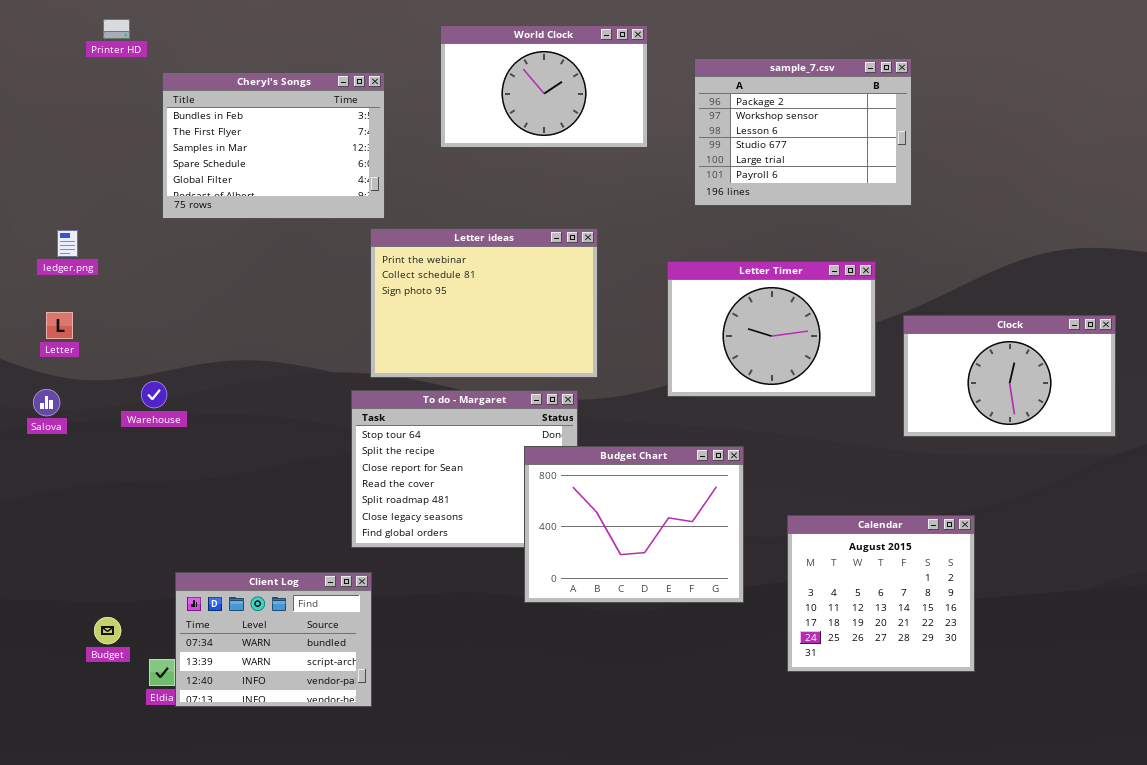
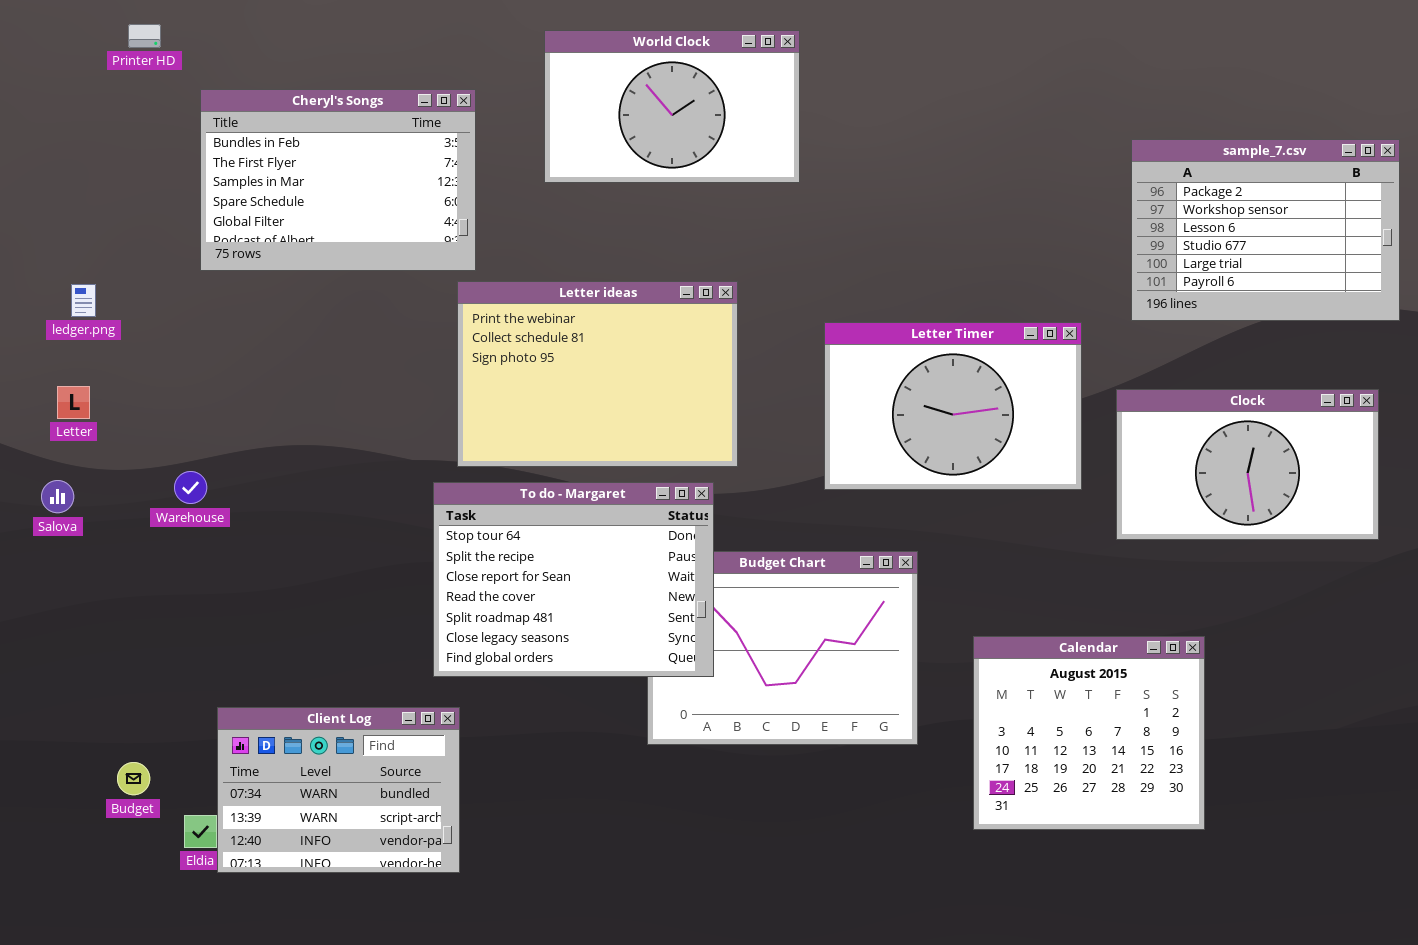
sample_7.csv: [694,58,912,206] -> [1131,139,1400,321], moved
To do - Margaret: [351,390,578,548] -> [433,482,714,677], raised

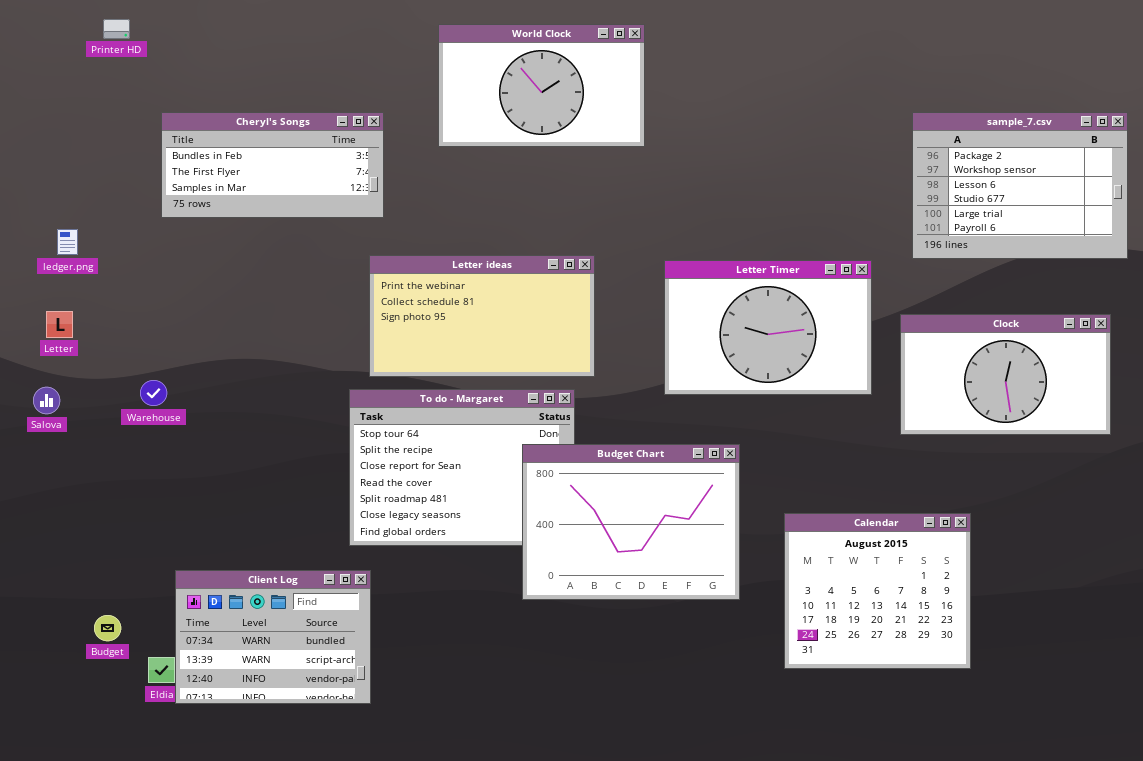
Cheryl's Songs: [200,89,476,271] -> [161,112,384,218], resized
Letter ideas: [457,281,738,467] -> [369,255,595,377], resized
Budget Chart: [647,551,918,745] -> [522,444,740,600], raised

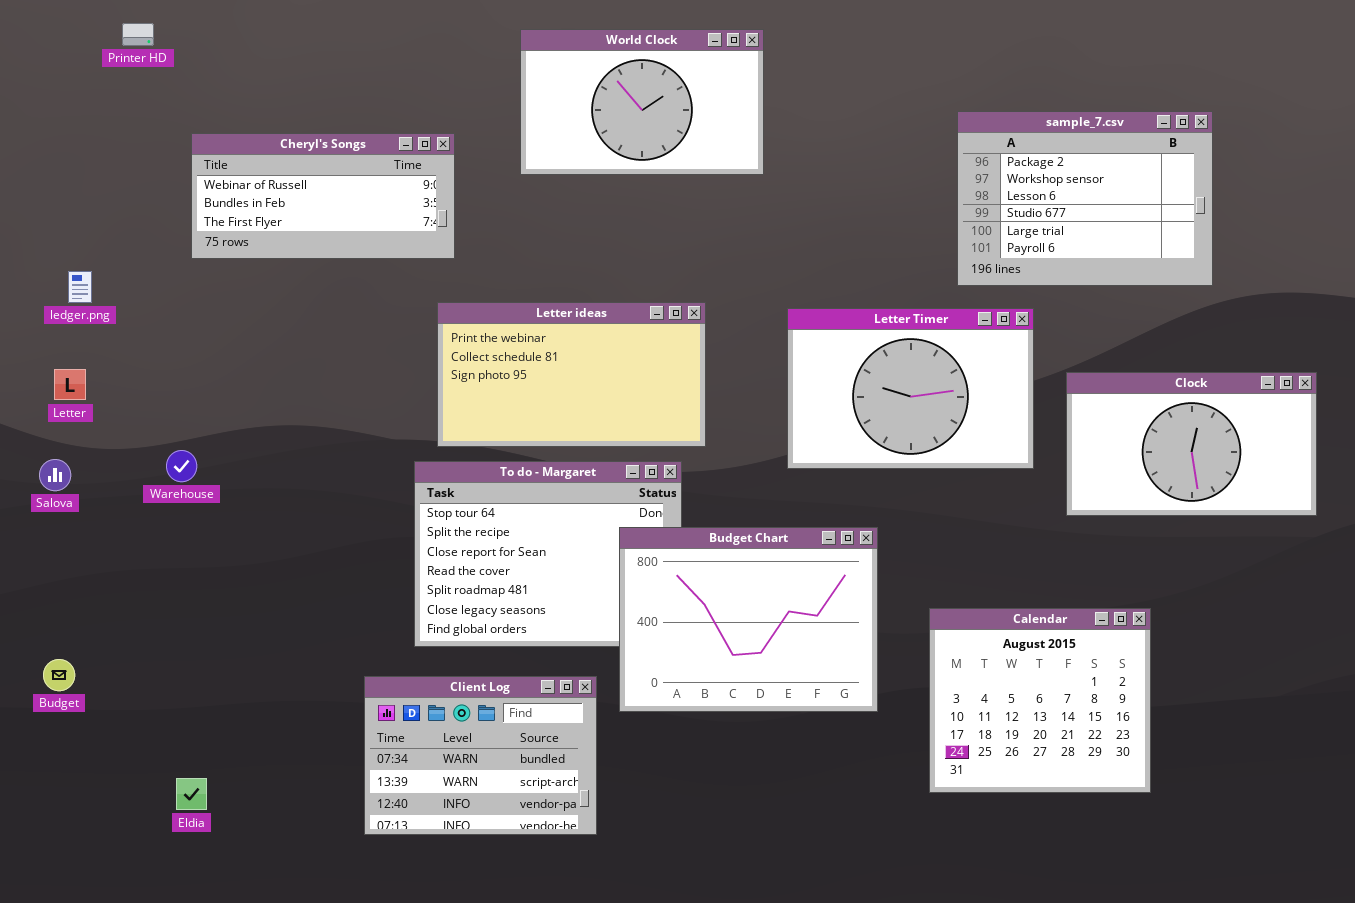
Cheryl's Songs: [161,112,384,218] -> [191,133,455,259], scrolled up 1 row
sample_7.csv: [912,112,1128,259] -> [957,111,1213,286], moved
Client Log: [175,570,371,704] -> [364,676,597,835], moved
Budget: [94,615,121,641] -> [43,659,75,691], moved

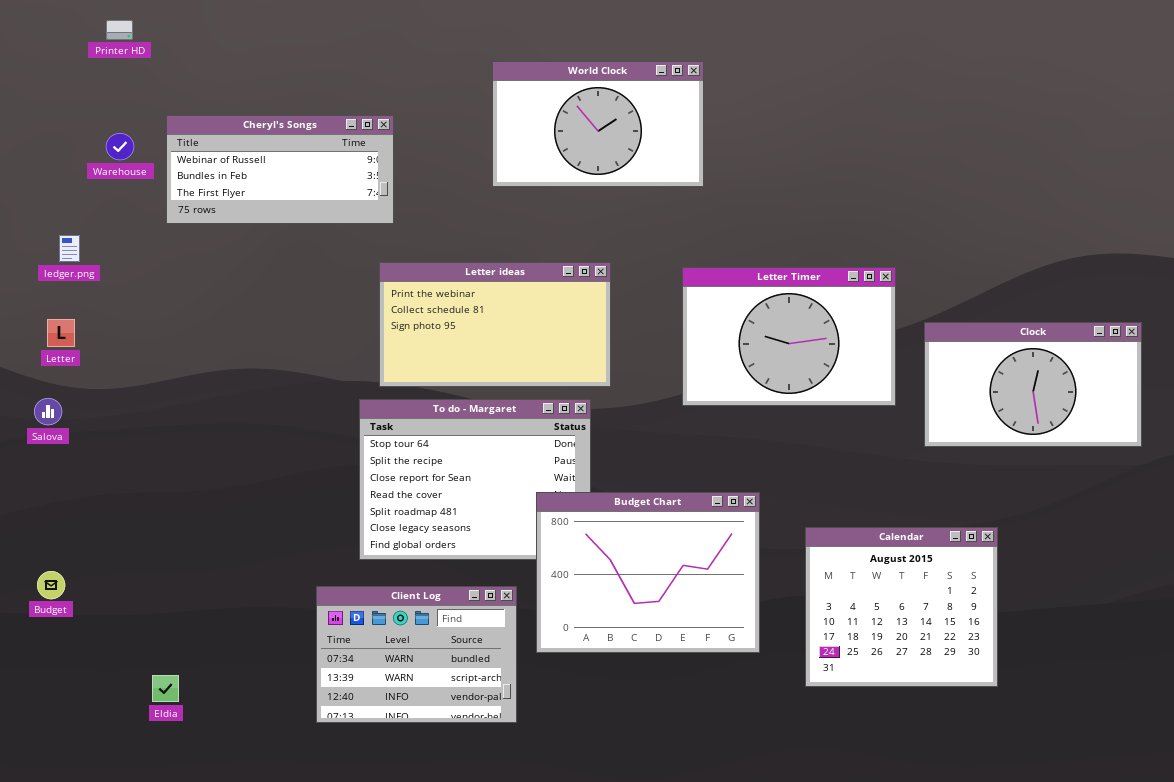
World Clock: [520,29,764,175] -> [492,61,704,187], moved
sample_7.csv: [957,111,1213,286] -> none, closed
Warehouse: [166,450,197,482] -> [106,133,134,160], moved
Budget Chart: [619,527,878,712] -> [536,492,760,653], moved

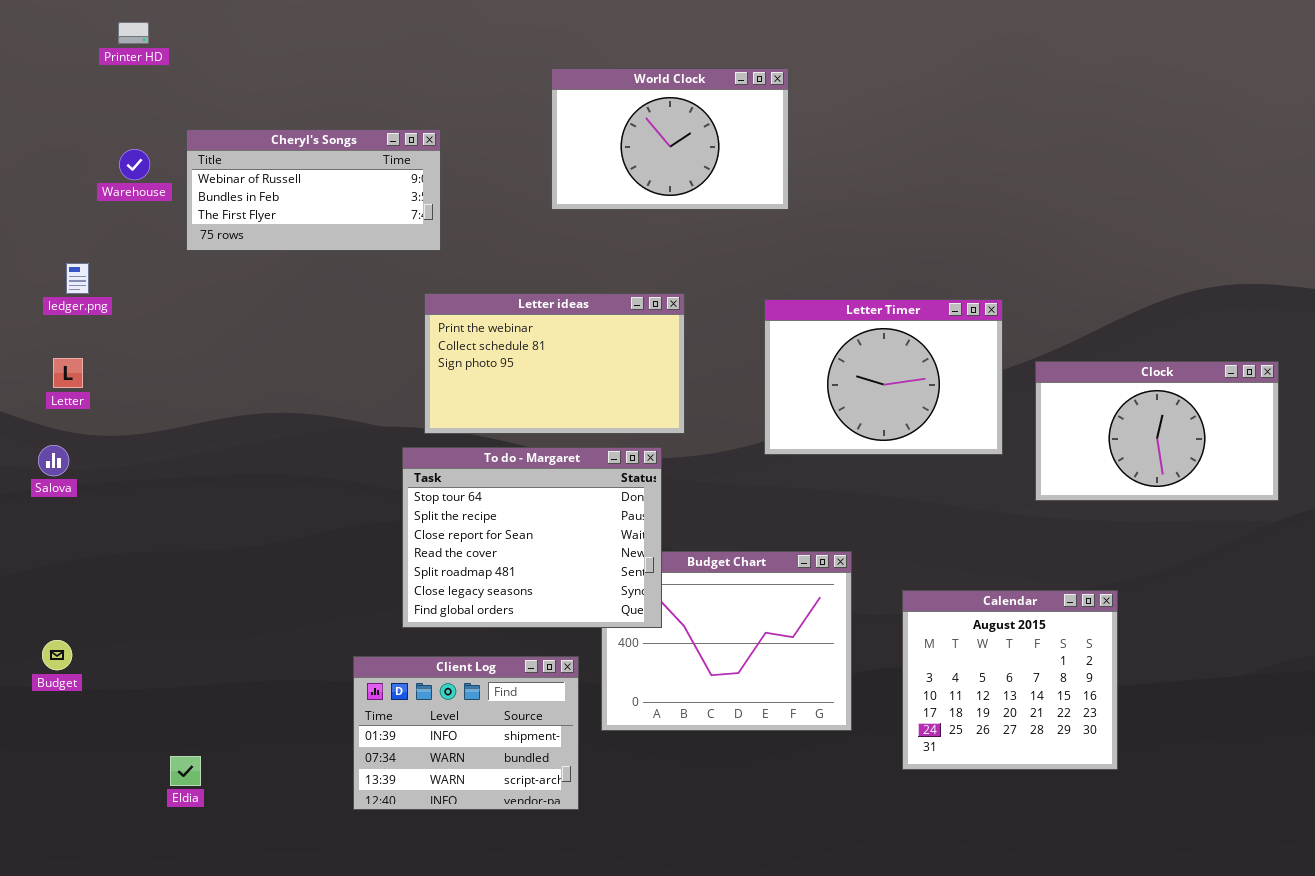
To do - Margaret: [359,399,591,560] -> [402,447,662,628], raised
Client Log: [316,586,517,723] -> [353,656,579,810], scrolled up 1 row

